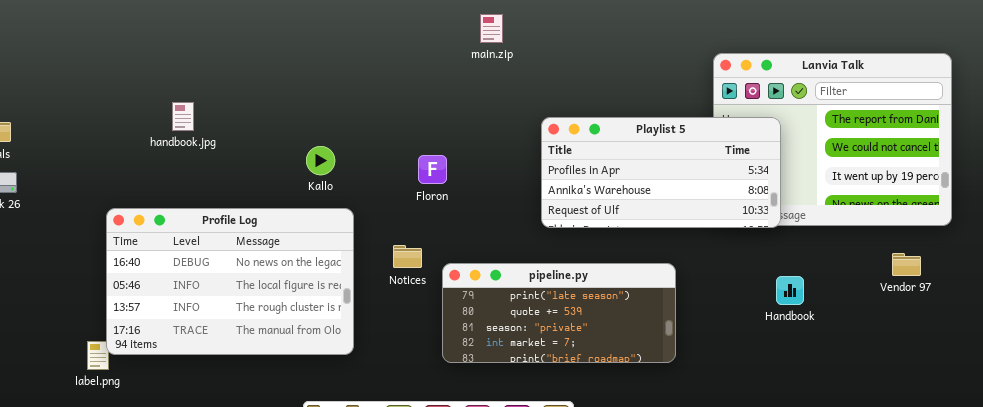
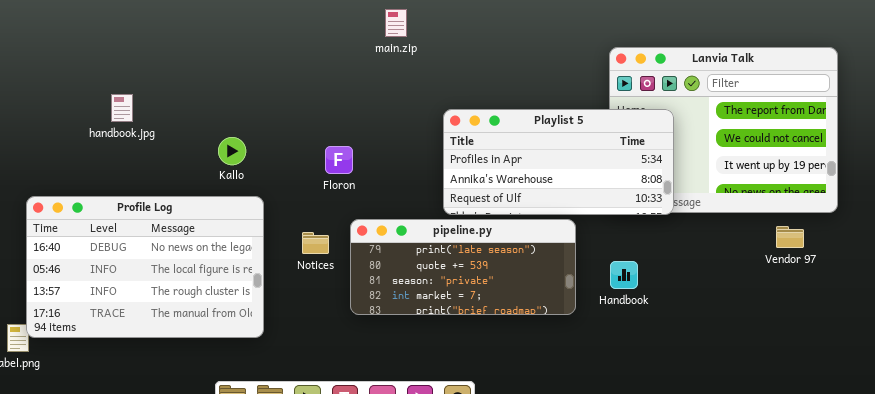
handbook.jpg: [172,102,194,131] -> [111,94,133,122], moved
Vendor 97: [892,253,921,276] -> [776,226,804,248], moved
pipeline.py: [442,263,676,363] -> [350,219,576,315], moved
Handbook: [776,276,804,305] -> [610,261,638,289], moved

